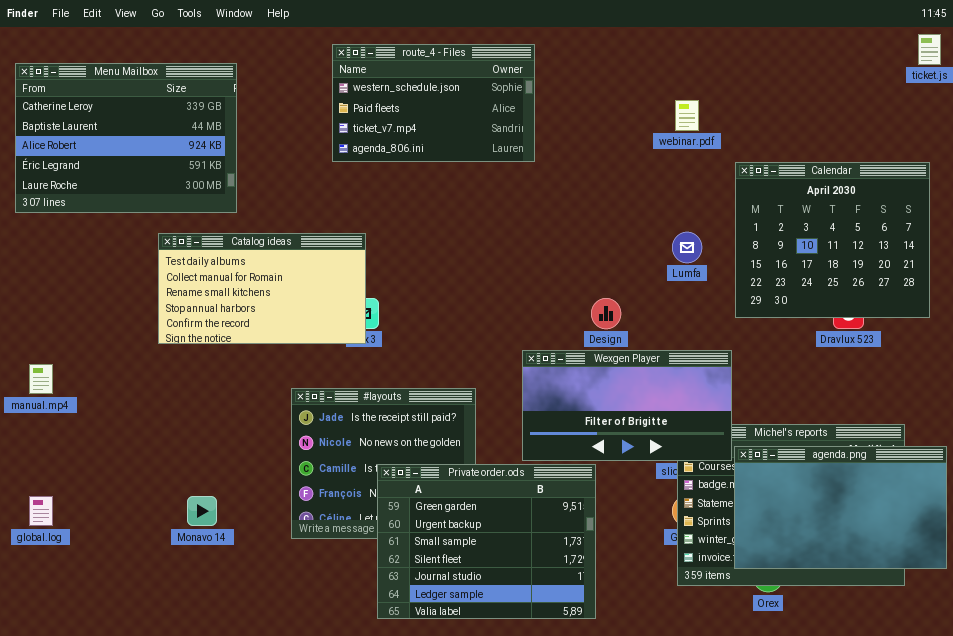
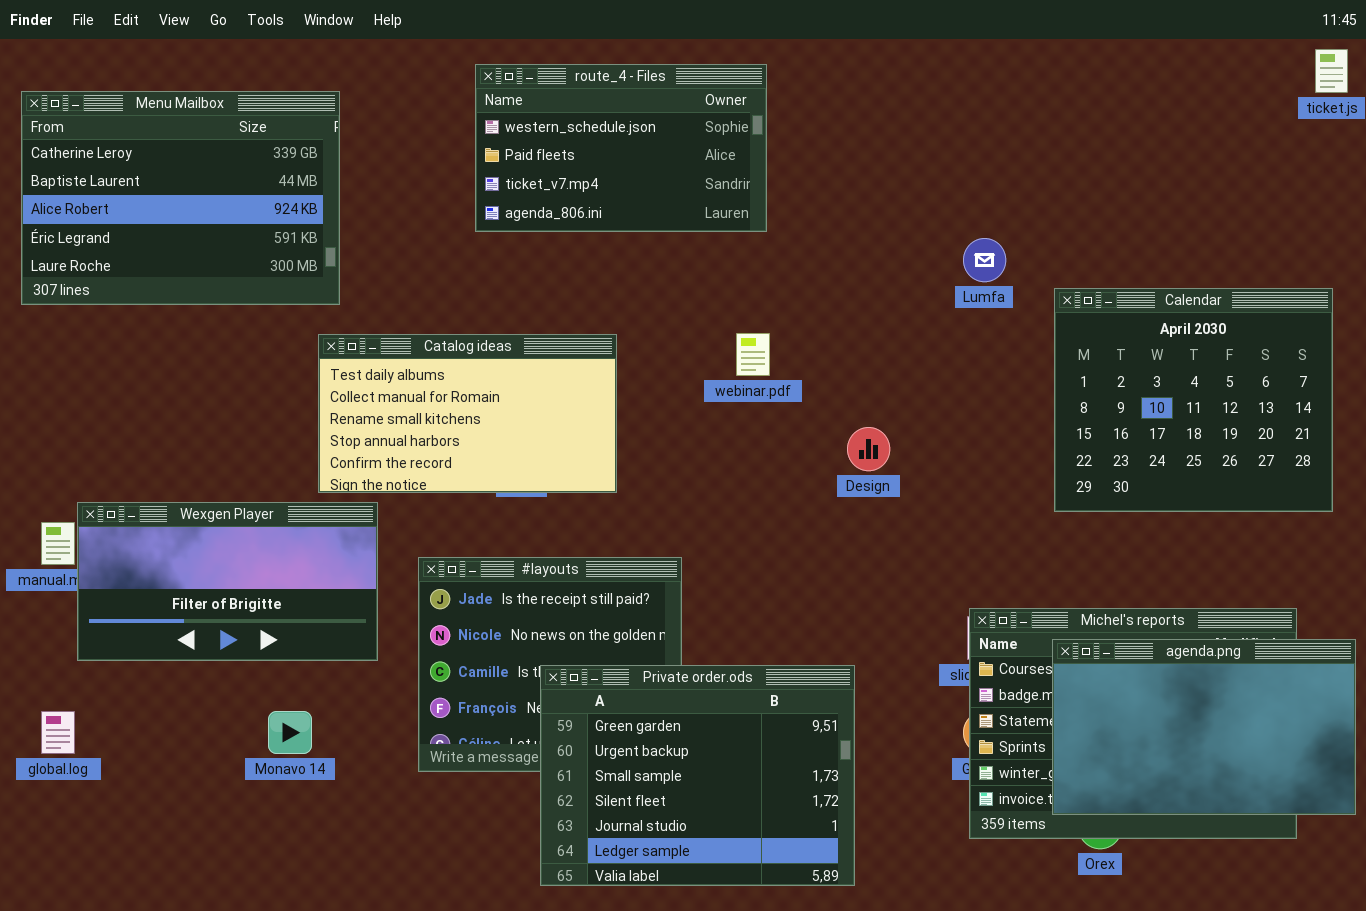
webinar.pdf: [675,100,699,131] -> [736,333,770,376], moved
Calendar: [735,162,930,318] -> [1054,288,1333,512], moved
Lumfa: [672,232,702,263] -> [963,238,1006,282], moved
Catalog ideas: [158,233,366,344] -> [318,334,617,493], moved
Wexgen Player: [522,350,732,461] -> [77,502,378,661], moved

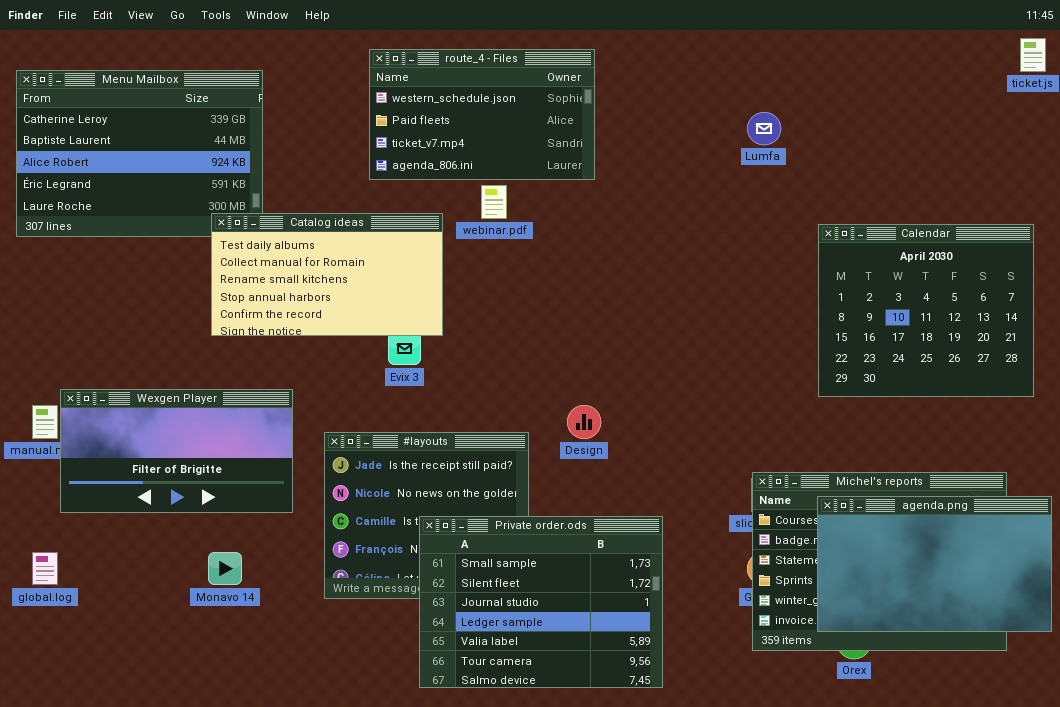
Lumfa: [963,238,1006,282] -> [747,112,781,145], moved
webinar.pdf: [736,333,770,376] -> [481,185,507,219], moved
Catalog ideas: [318,334,617,493] -> [211,213,443,336], moved
Design: [847,427,890,471] -> [567,405,601,439], moved
Private order.ods: [540,665,855,886] -> [419,516,663,688], scrolled down 2 rows

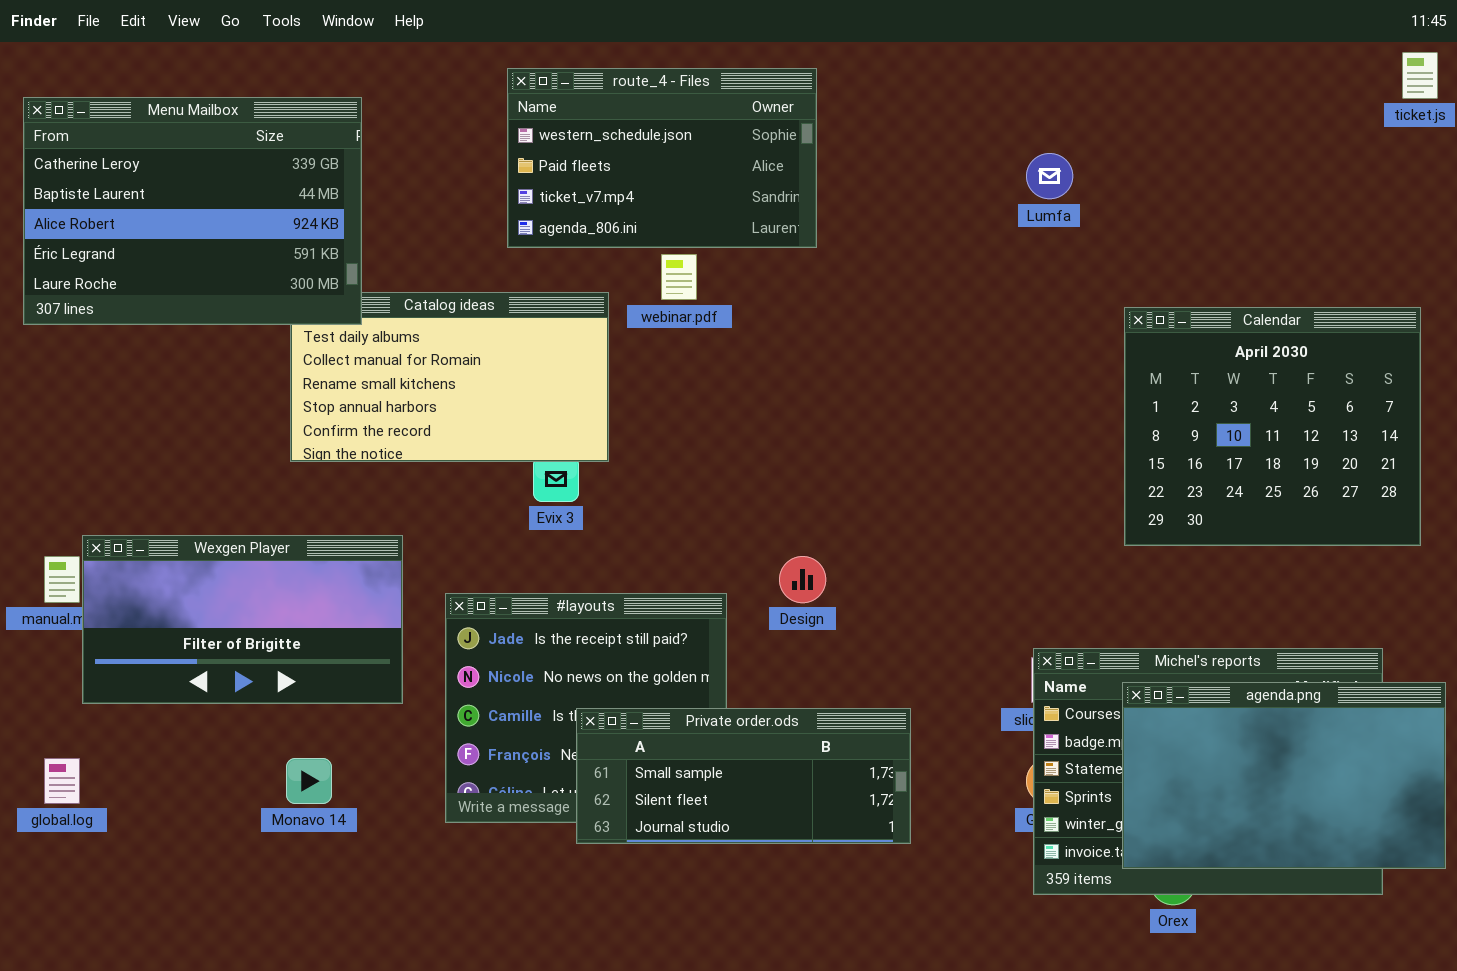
Menu Mailbox: [16,70,263,237] -> [23,97,362,325], raised
Private order.ods: [419,516,663,688] -> [576,708,911,844], resized

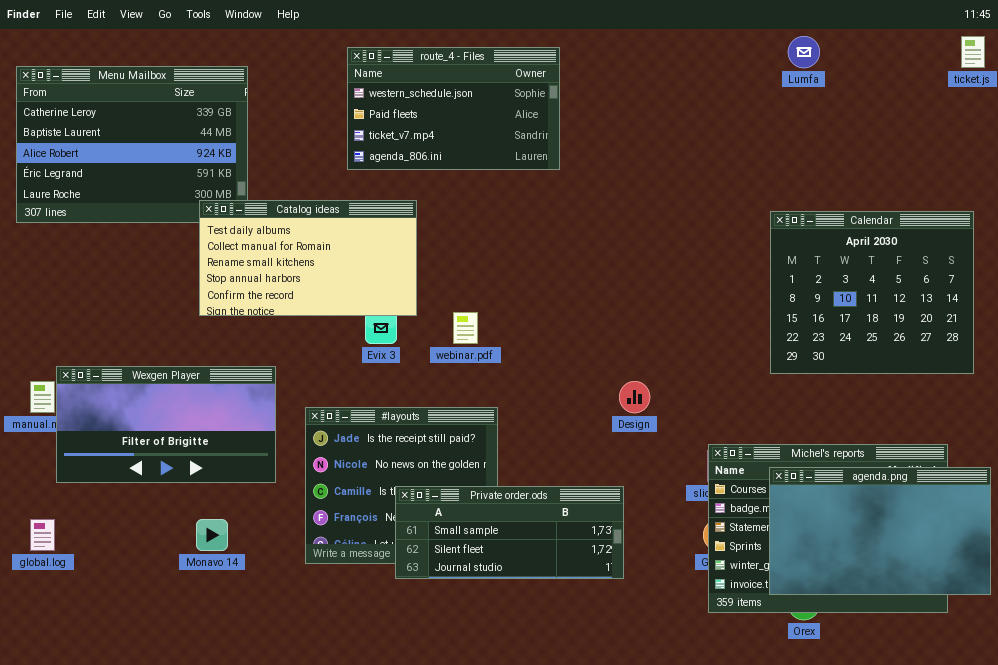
Lumfa: [1026,153,1073,199] -> [788,36,820,68], moved
webinar.pdf: [661,254,697,300] -> [453,312,478,344], moved
Catalog ideas: [290,292,609,462] -> [199,200,417,316], raised
Design: [779,556,826,603] -> [619,381,650,413], moved

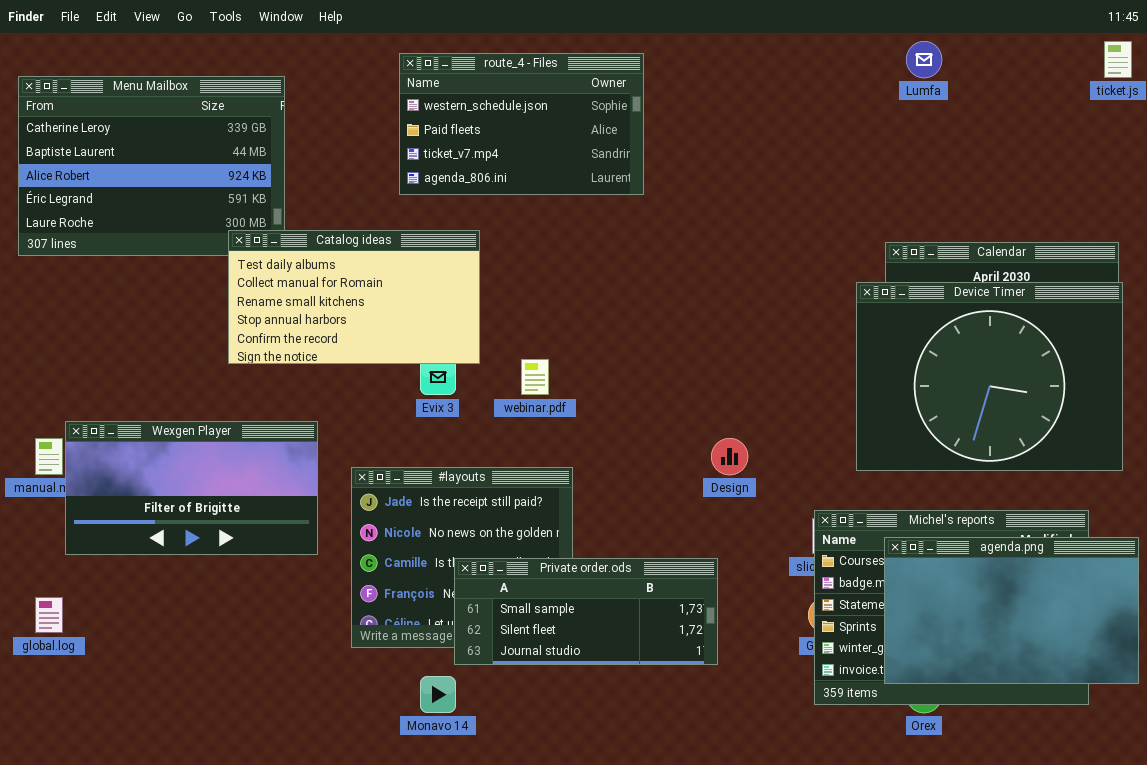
Device Timer: none -> [856,282,1123,471], opened
Monavo 14: [196,519,228,551] -> [420,676,456,713], moved

